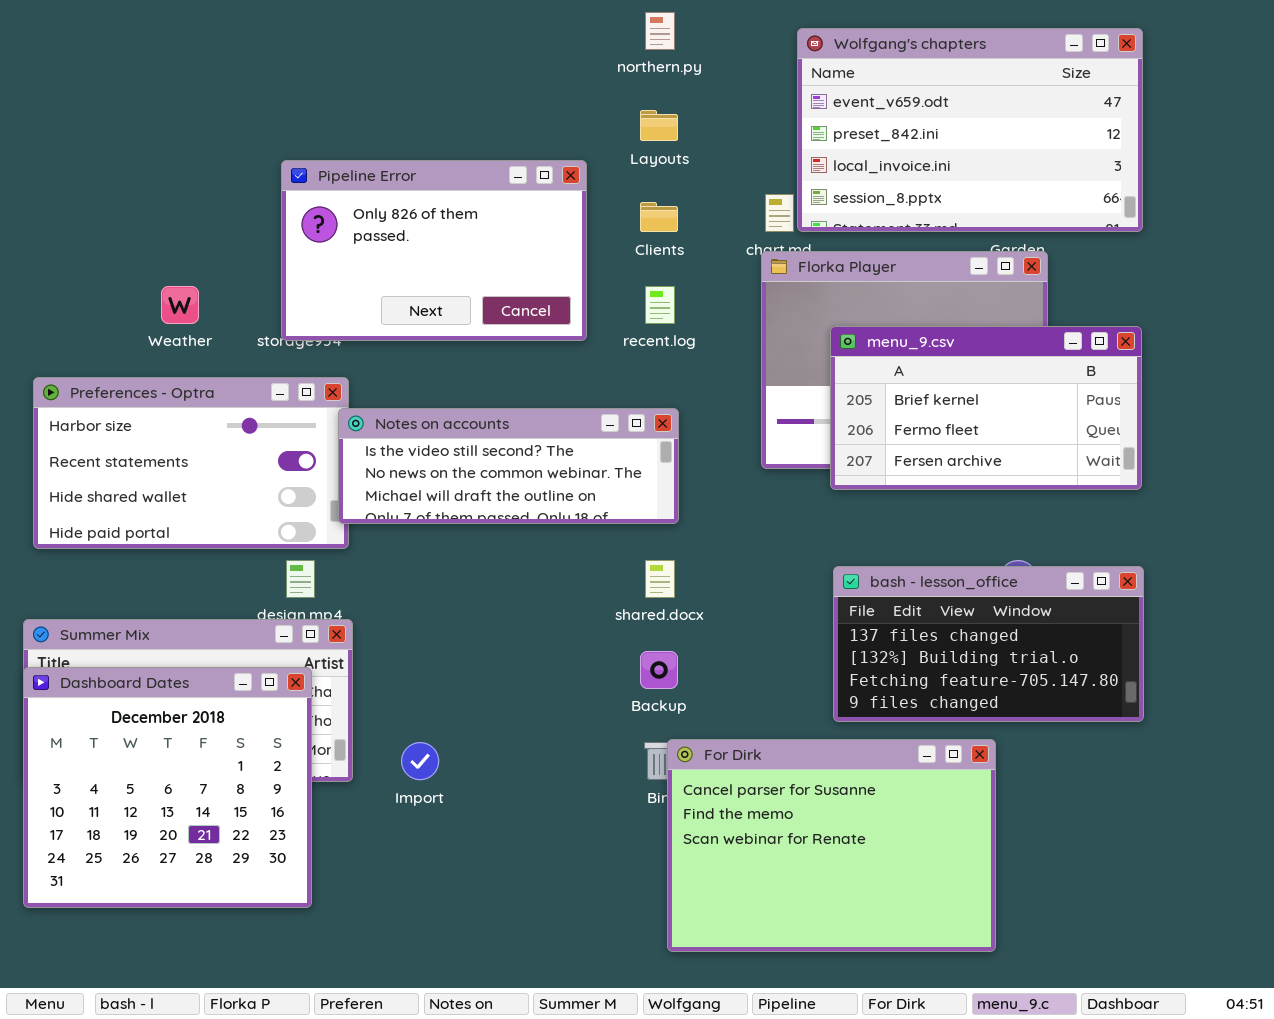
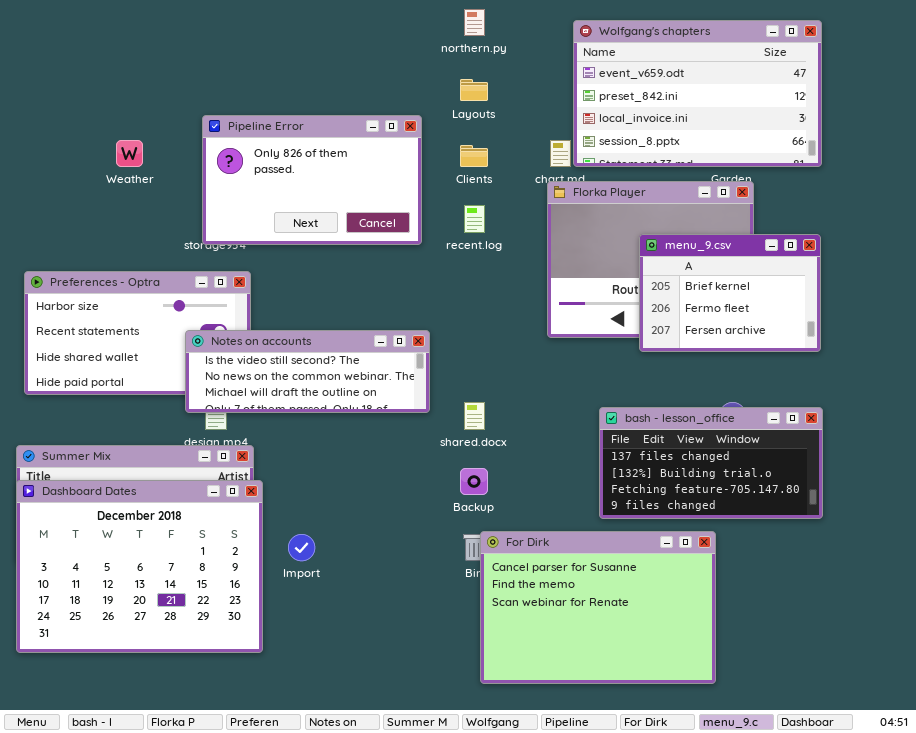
Weather: [161,286,199,324] -> [116,140,143,167], moved
menu_9.csv: [830,326,1142,490] -> [639,234,821,352], resized
Notes on accounts: [338,408,679,524] -> [185,330,430,413], moved
Dashboard Dates: [23,667,312,908] -> [16,480,263,653], resized

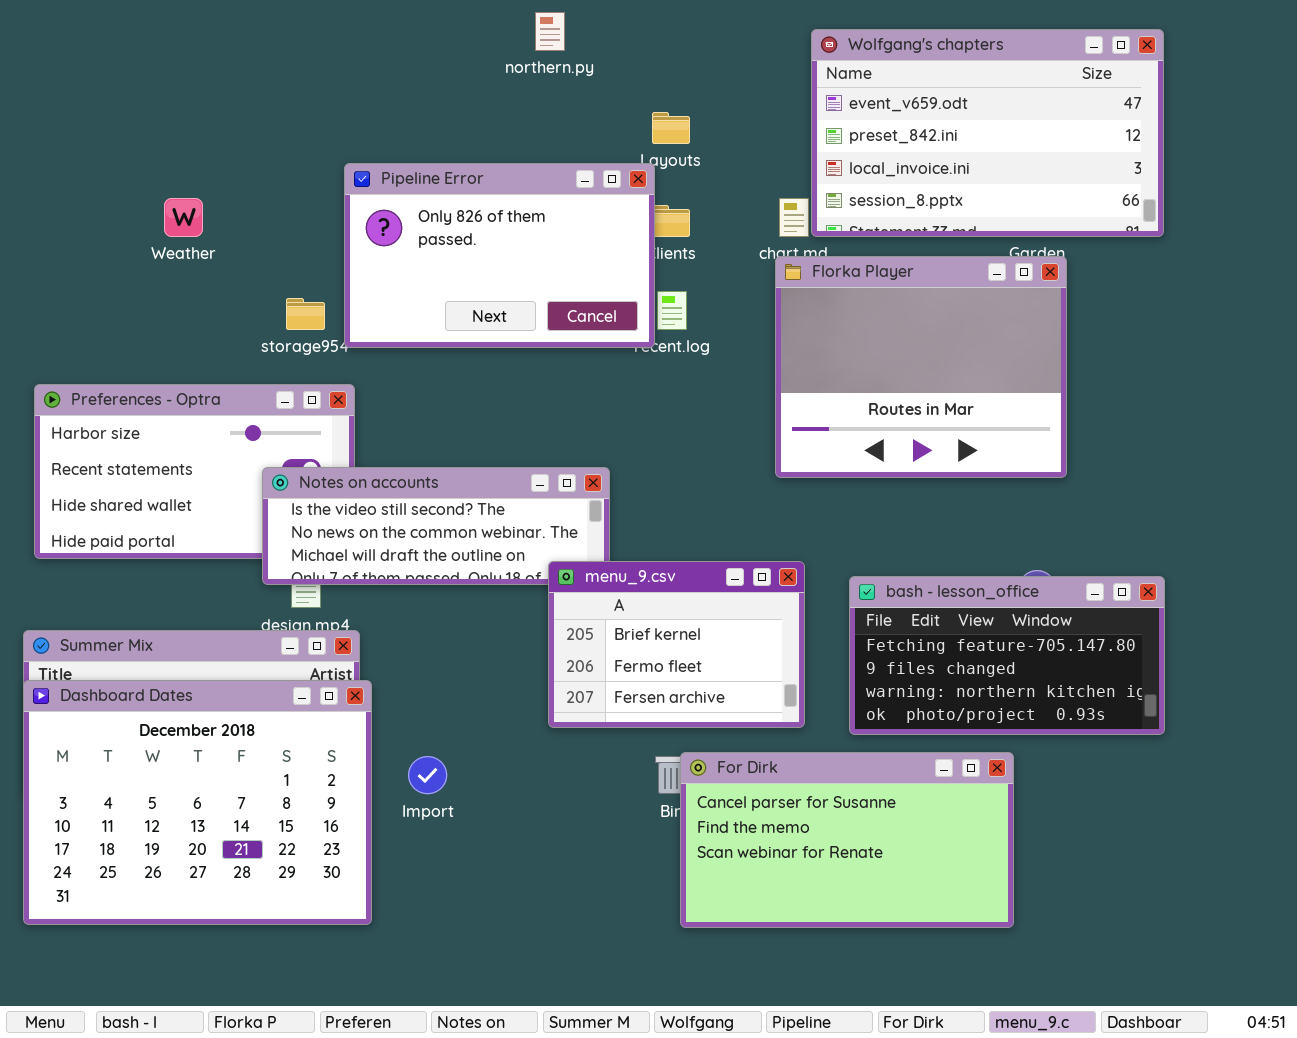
northern.py: [464,9,485,36] -> [535,12,565,51], moved
Pipeline Error: [202,115,422,245] -> [344,163,655,348], moved
menu_9.csv: [639,234,821,352] -> [548,561,805,728], moved
bash - lesson_office: [599,407,823,519] -> [849,576,1165,735], scrolled down 2 rows
For Dirk: [480,531,716,684] -> [680,752,1014,928], resized

